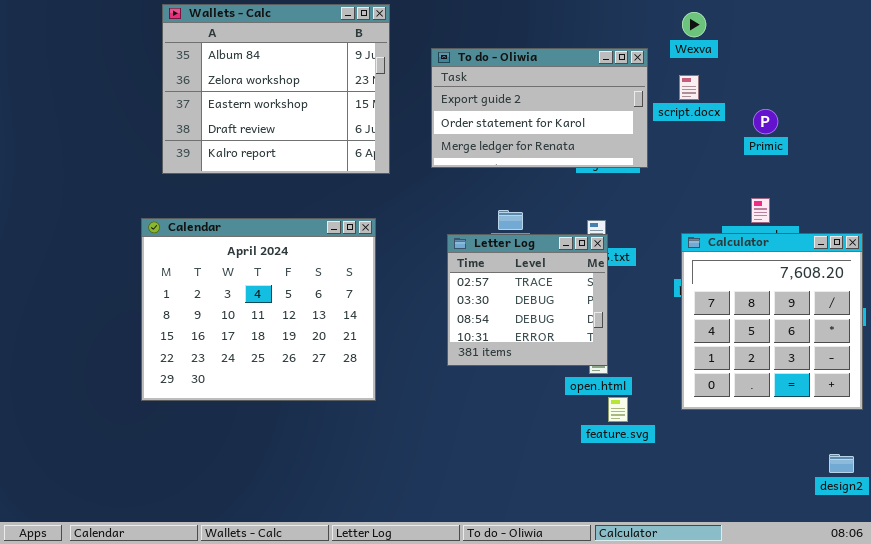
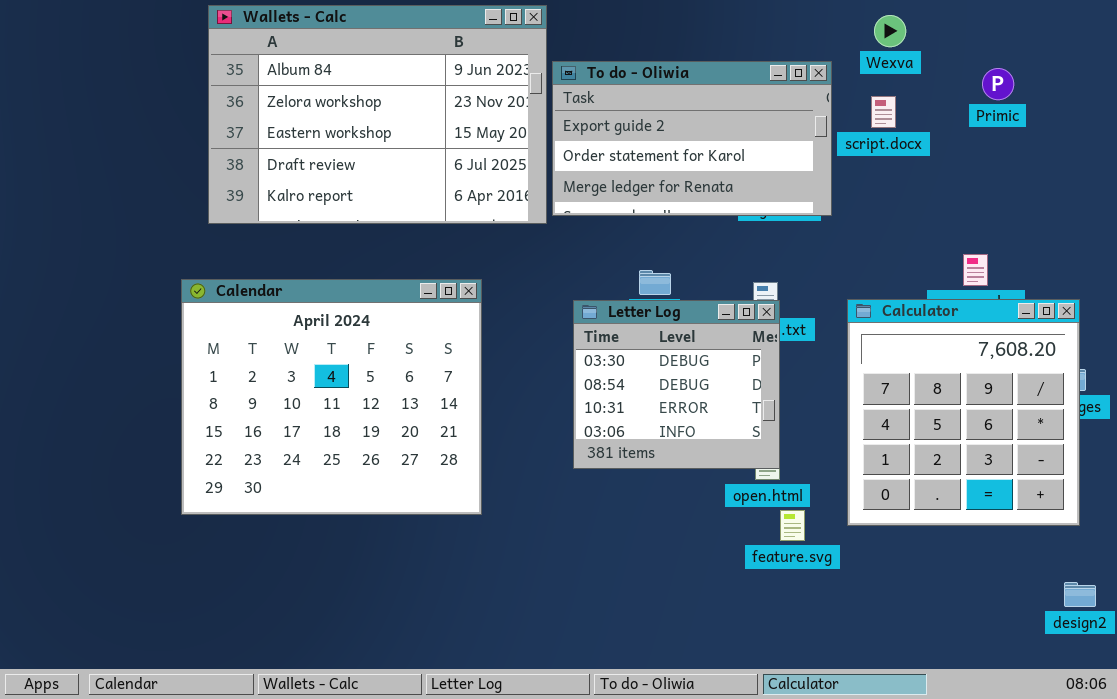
Wallets - Calc: [162,4,390,174] -> [208,5,547,224], resized
Primic: [753,109,778,134] -> [982,68,1014,100], moved
Calculator: [681,233,863,410] -> [847,299,1080,526], moved
Letter Log: [447,234,608,366] -> [573,300,780,469], scrolled down 1 row

